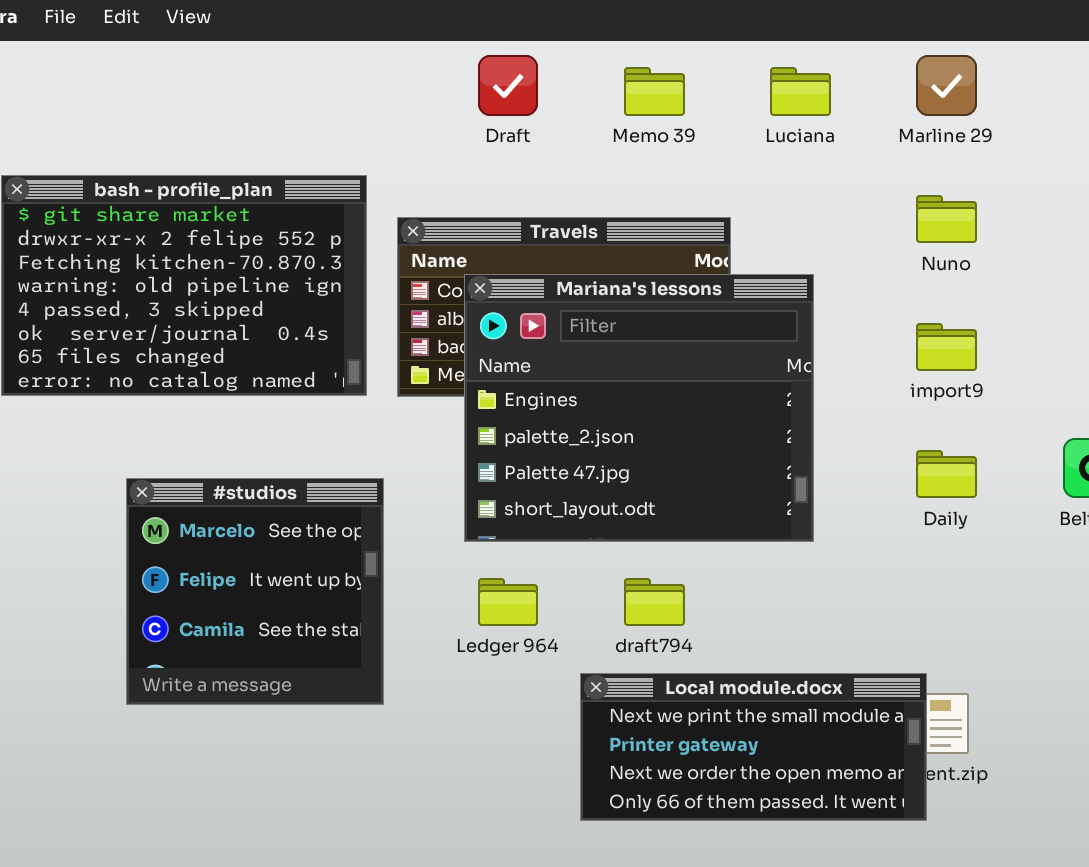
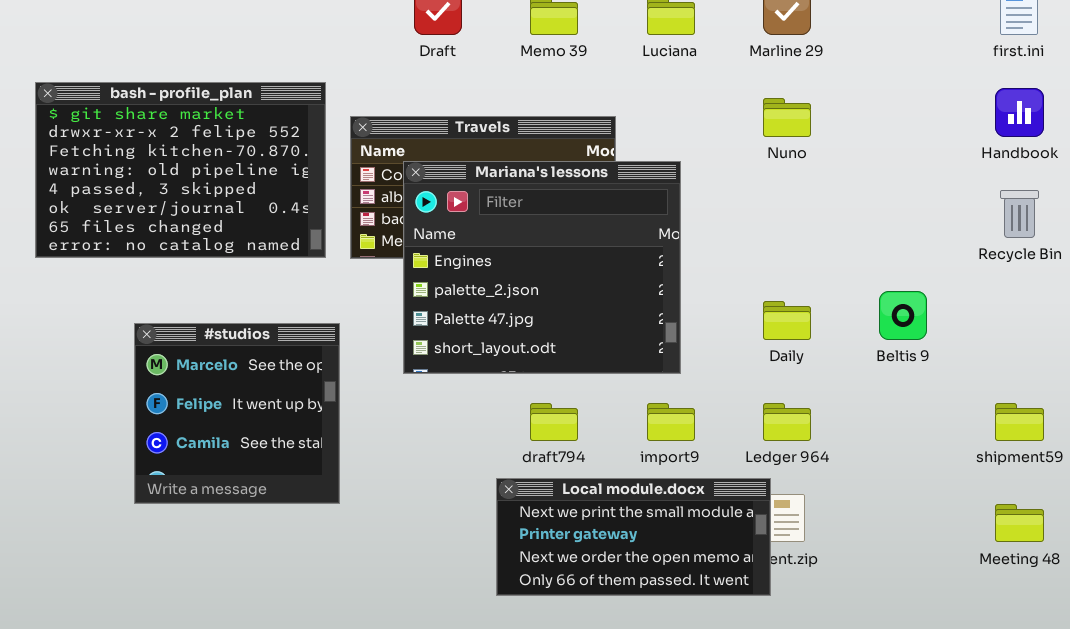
import9: [916,323,977,371] -> [647,403,695,441], moved
Ledger 964: [478,578,538,626] -> [763,403,811,441], moved

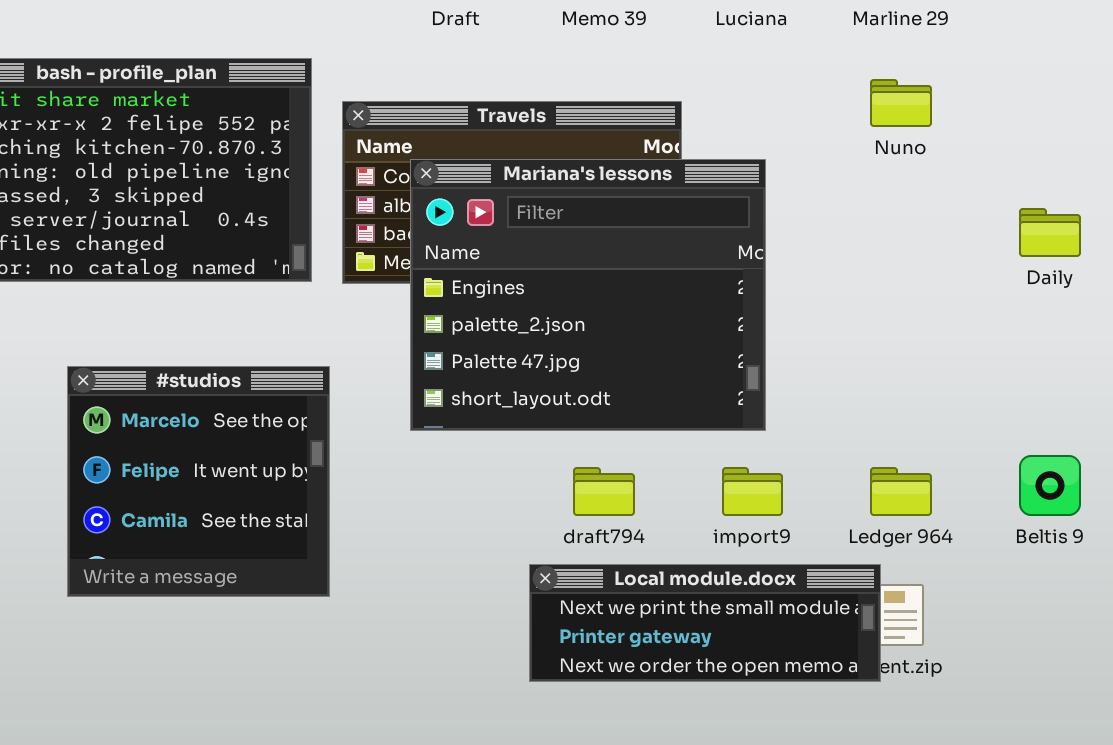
Beltis 9: [879,291,927,340] -> [1019,455,1081,516], moved
Daily: [763,301,811,340] -> [1019,208,1081,257], moved
Local module.docx: [496,478,771,596] -> [529,564,881,682], resized

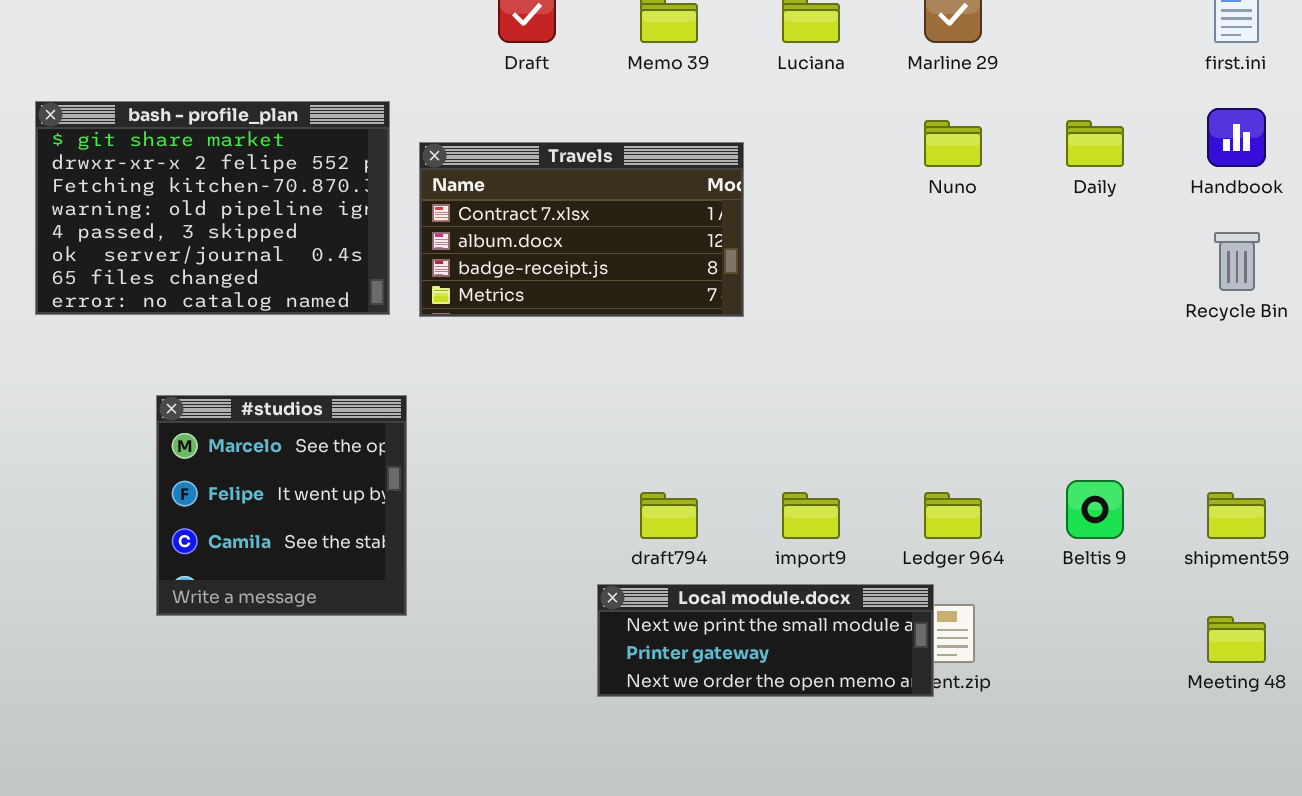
Mariana's lessons: [410,159,766,431] -> none, closed
Daily: [1019,208,1081,257] -> [1066,120,1124,167], moved

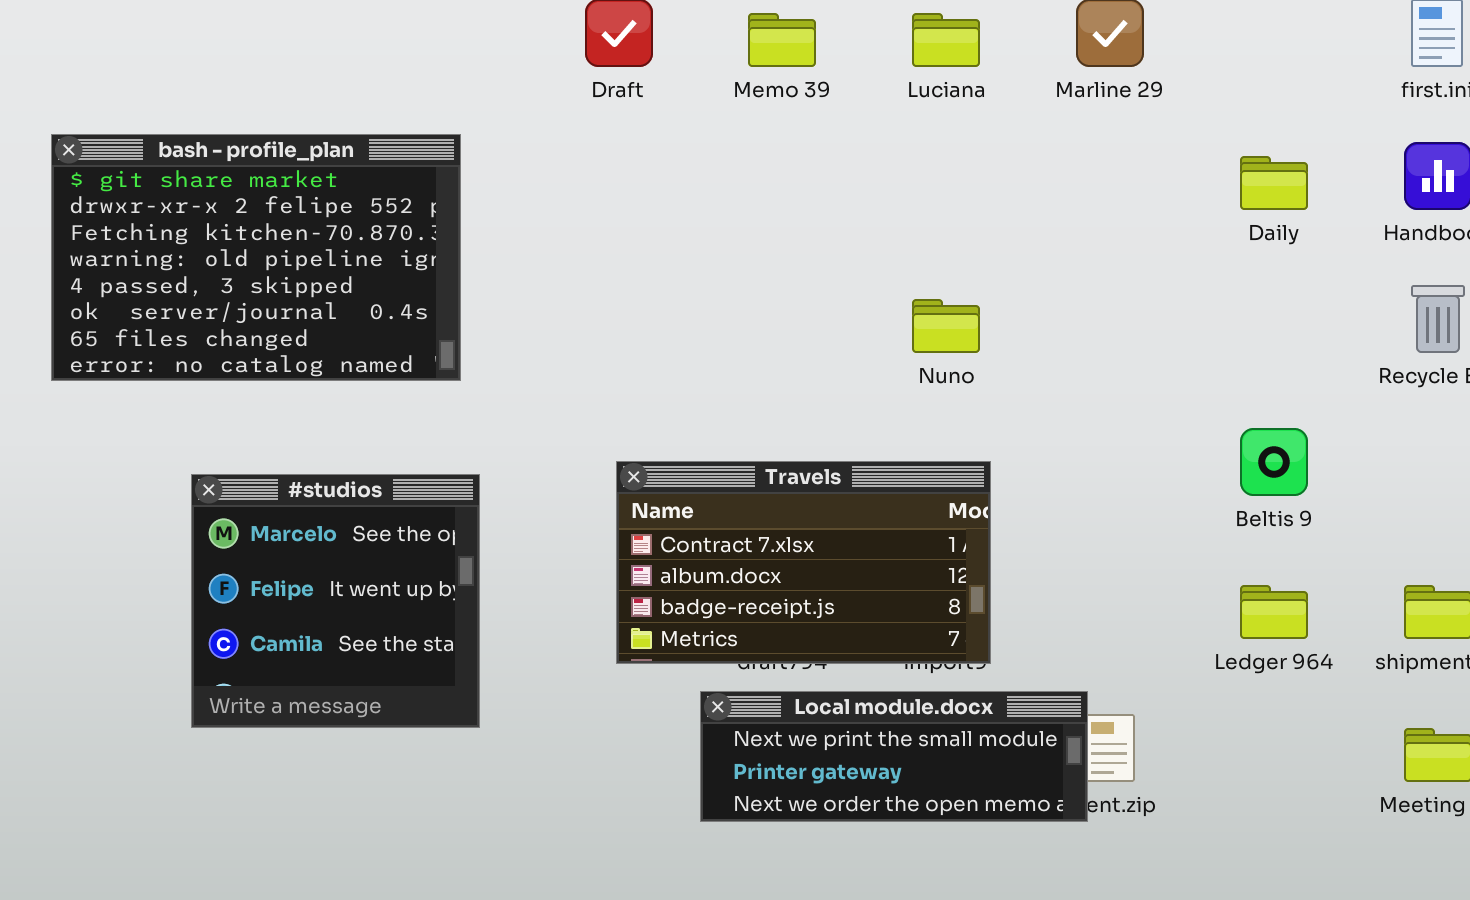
Nuno: [924,120,982,167] -> [912,299,980,353], moved
Travels: [419,142,744,317] -> [616,461,991,664], moved
Beltis 9: [1066,480,1124,539] -> [1240,428,1308,496], moved
Ledger 964: [924,492,982,539] -> [1240,585,1308,639], moved

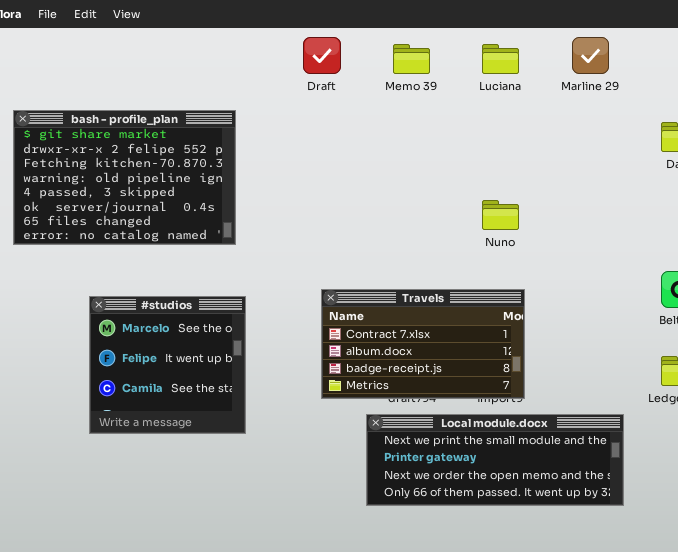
Local module.docx: [700,691,1088,822] -> [366,414,624,506], resized

